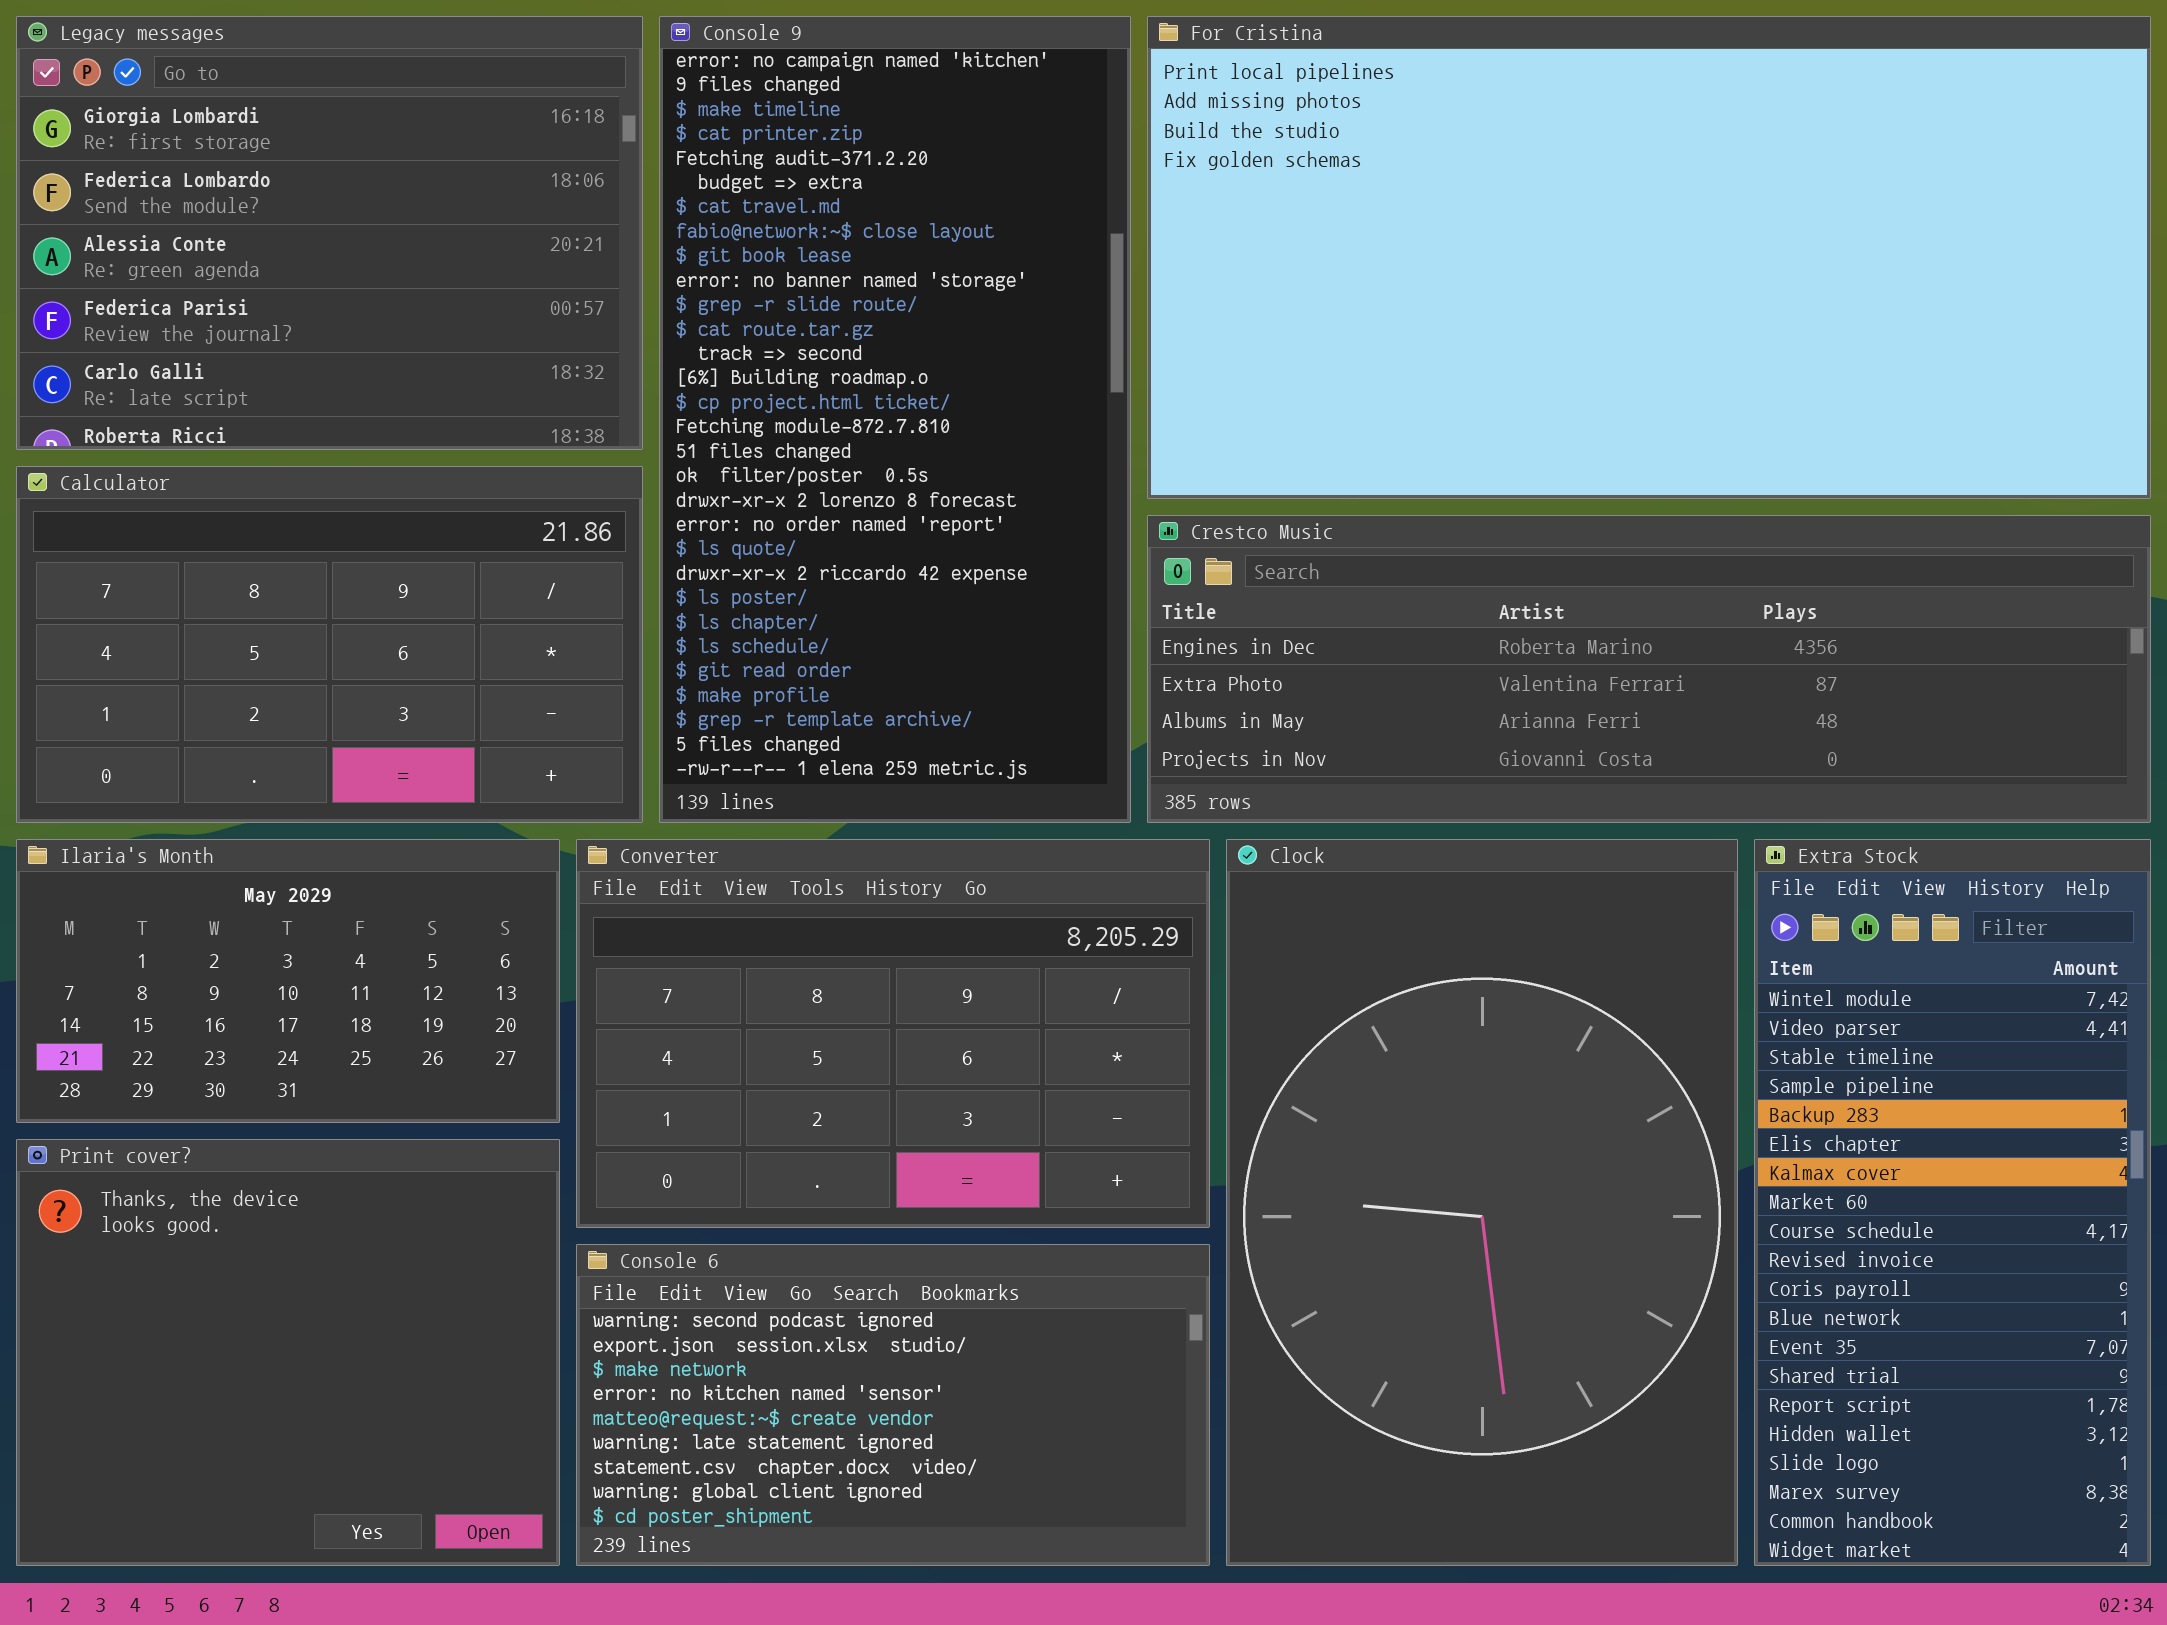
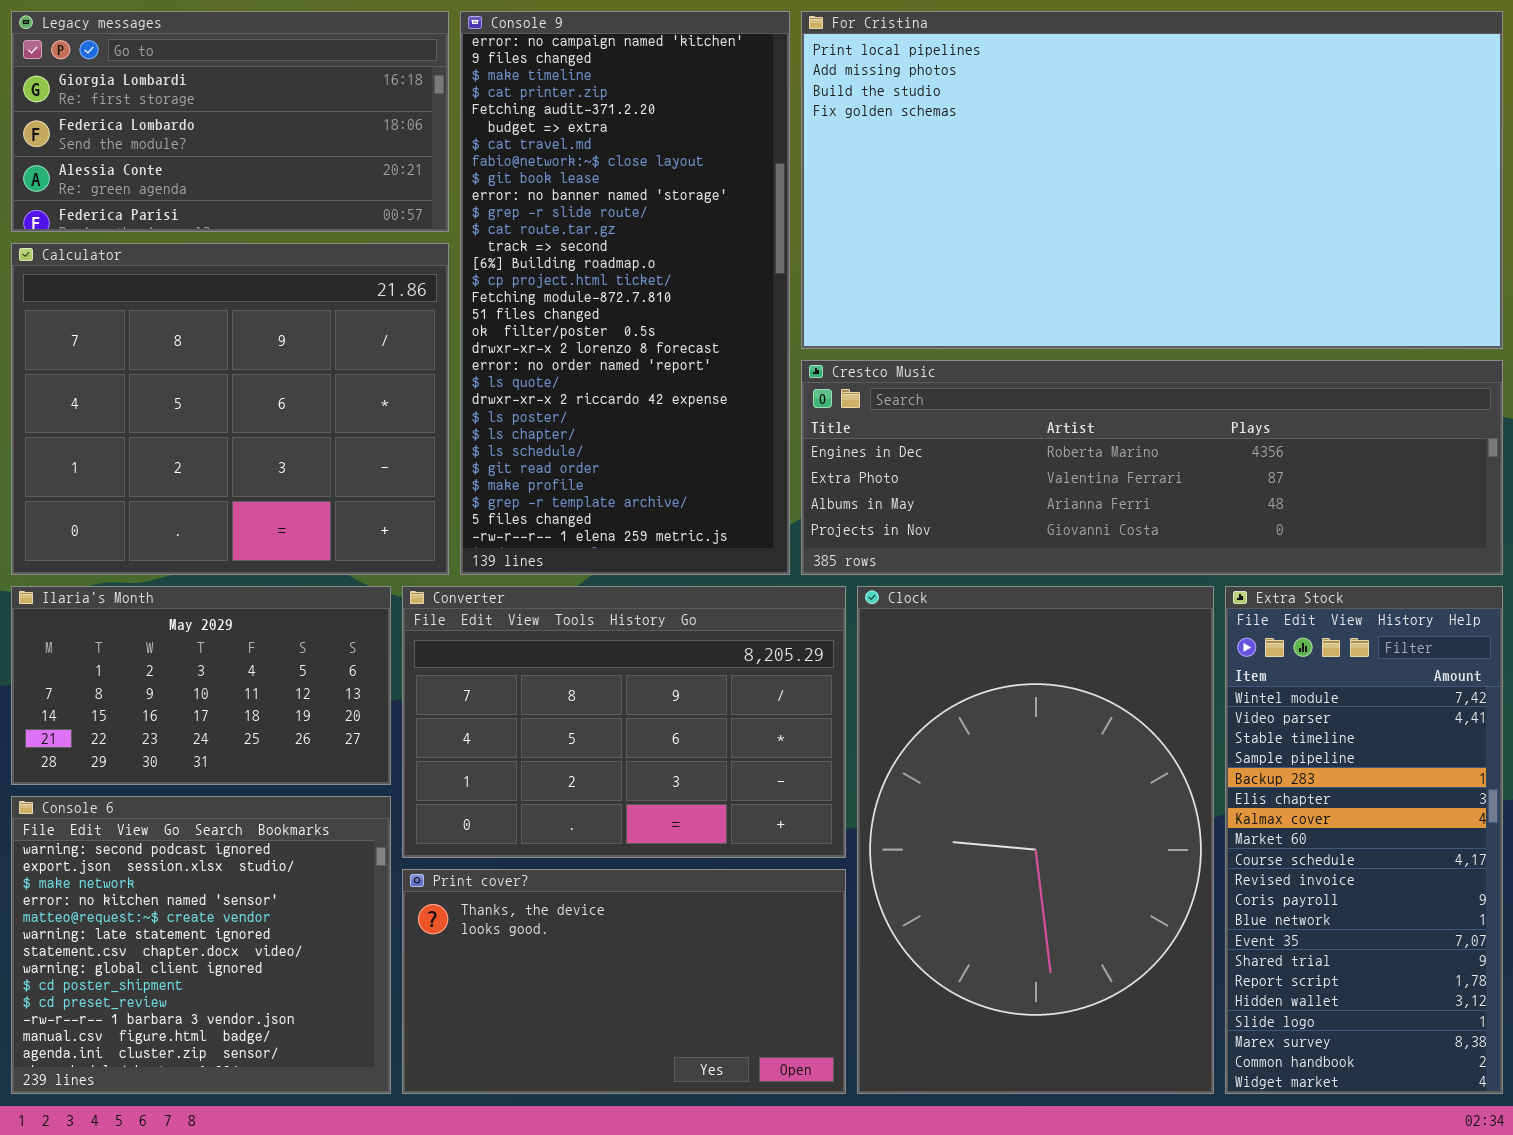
Legacy messages: [16,16,643,450] -> [11,11,449,232], resized
Calculator: [16,466,643,823] -> [11,243,449,575], resized
Print cover?: [16,1139,560,1566] -> [402,869,846,1094], moved, resized
Console 6: [576,1244,1210,1566] -> [11,796,391,1094], moved, resized

